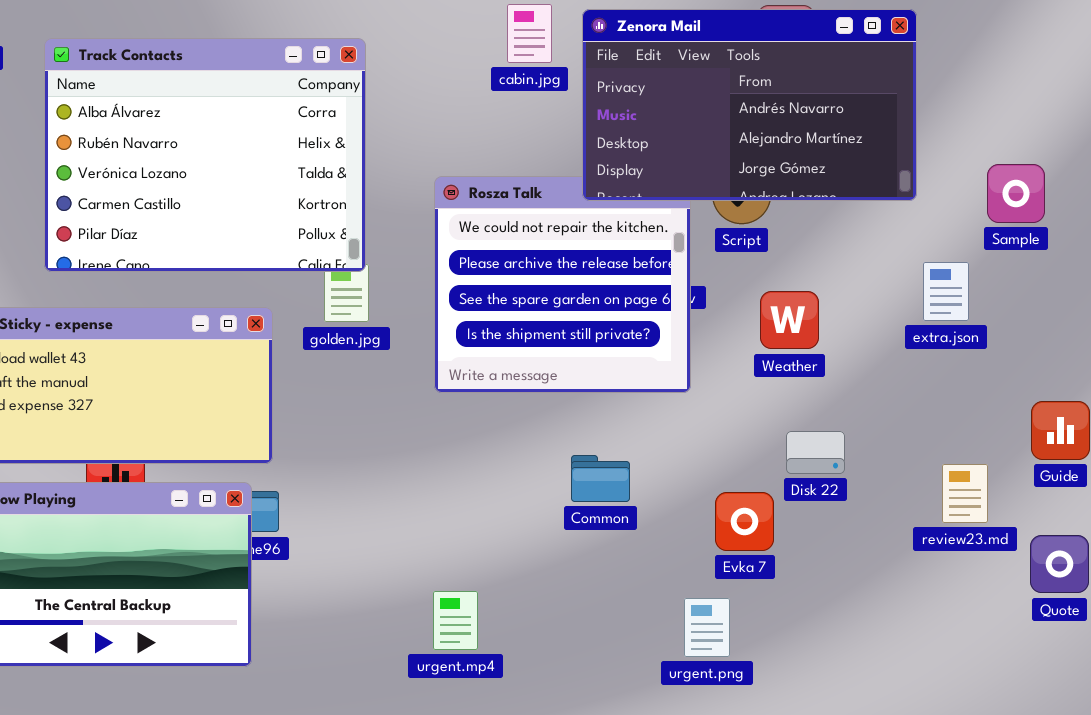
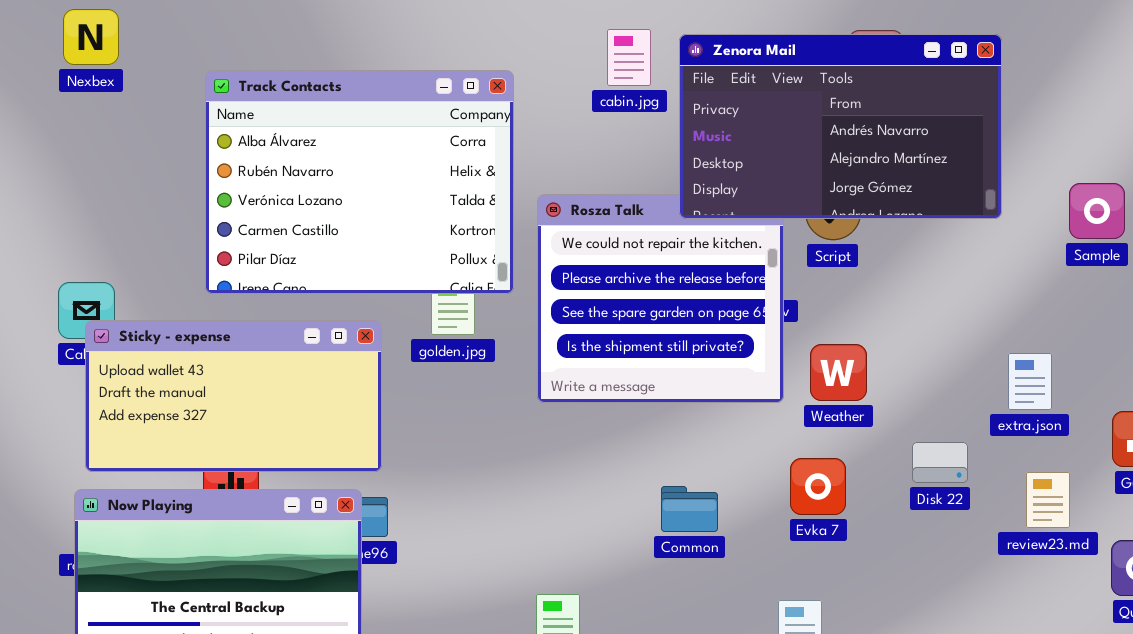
Track Contacts: [44,38,366,272] -> [205,70,514,294], moved
extra.json: [923,262,969,321] -> [1008,353,1052,410], moved
Weather: [760,291,819,349] -> [810,344,867,401], moved
Disk 22: [786,431,845,474] -> [912,442,968,483], moved
Common: [571,455,630,502] -> [661,486,718,532], moved
Evka 7: [715,492,774,551] -> [790,458,846,515], moved

